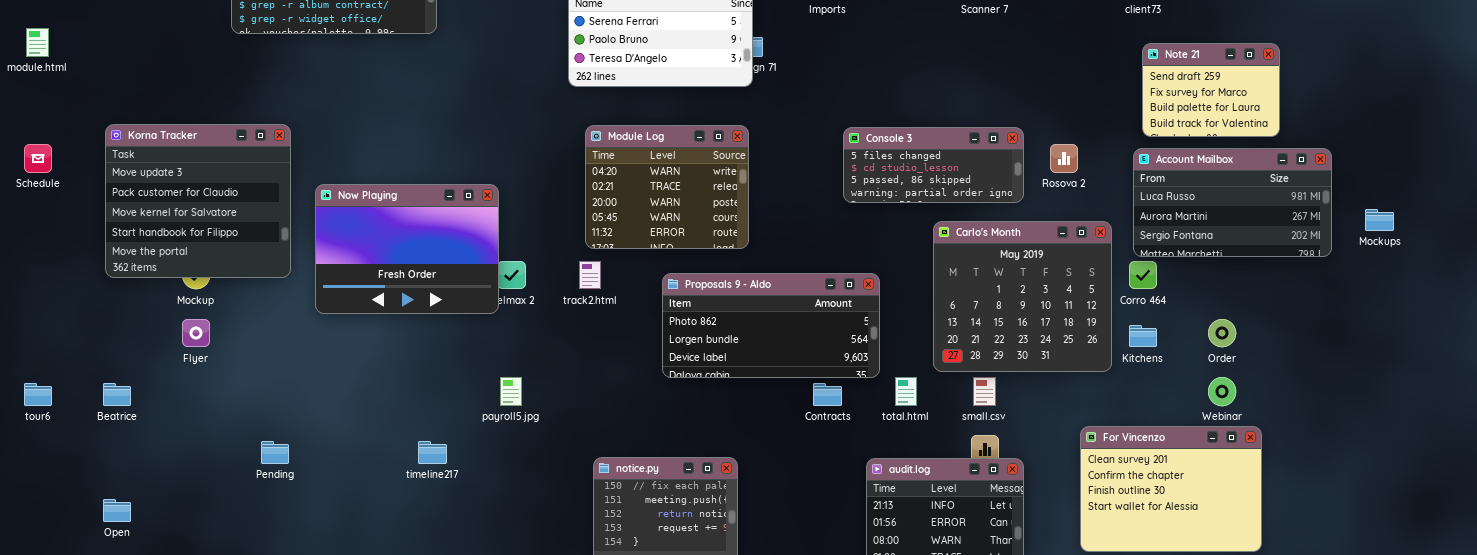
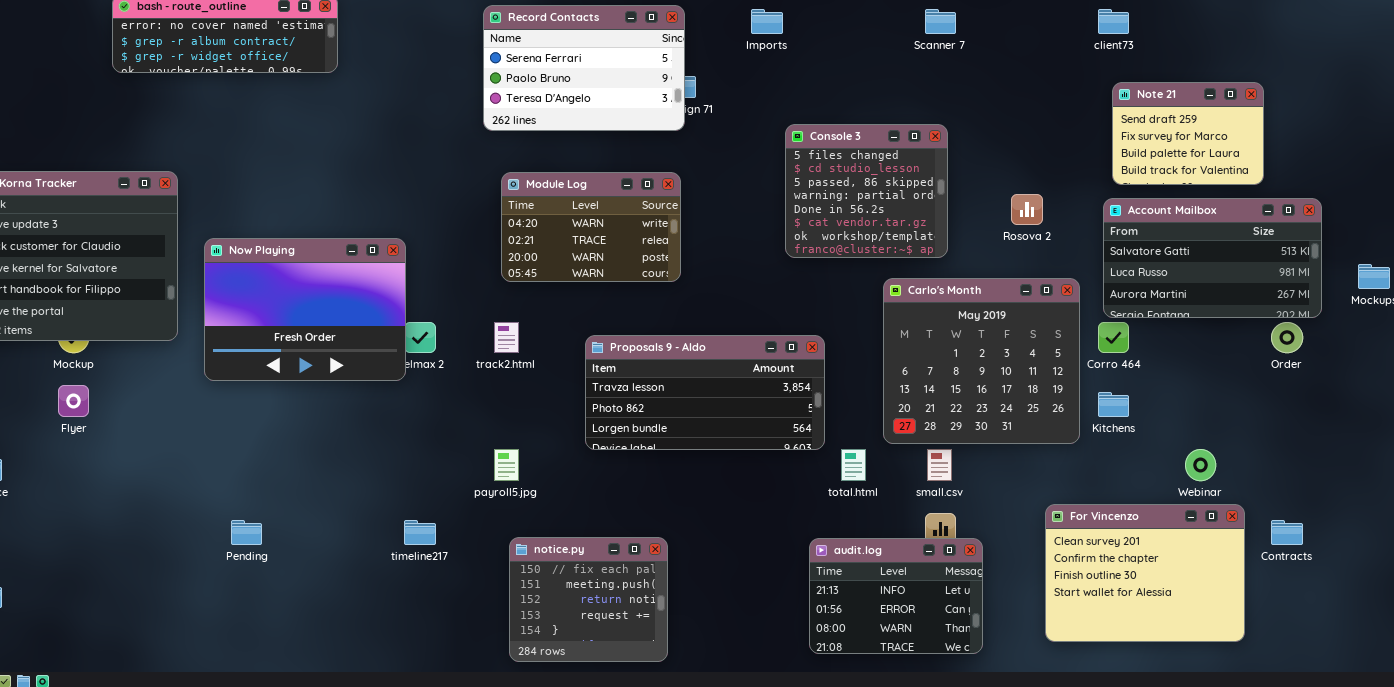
Module Log: [585,125,749,249] -> [501,172,681,282], resized
Console 3: [843,127,1024,203] -> [785,124,948,258], resized
Account Mailbox: [1133,148,1332,257] -> [1103,198,1322,318], scrolled up 1 row
Proposals 9 - Aldo: [662,273,880,378] -> [585,335,825,450], scrolled up 1 row
Order: [1208,319,1236,347] -> [1271,322,1303,353], moved
payroll5.jpg: [500,377,522,406] -> [494,449,519,481], moved
Contracts: [813,383,842,406] -> [1271,520,1303,545], moved
Pending: [261,441,289,464] -> [231,520,262,545], moved
timeline217: [418,441,447,464] -> [404,520,436,545], moved

